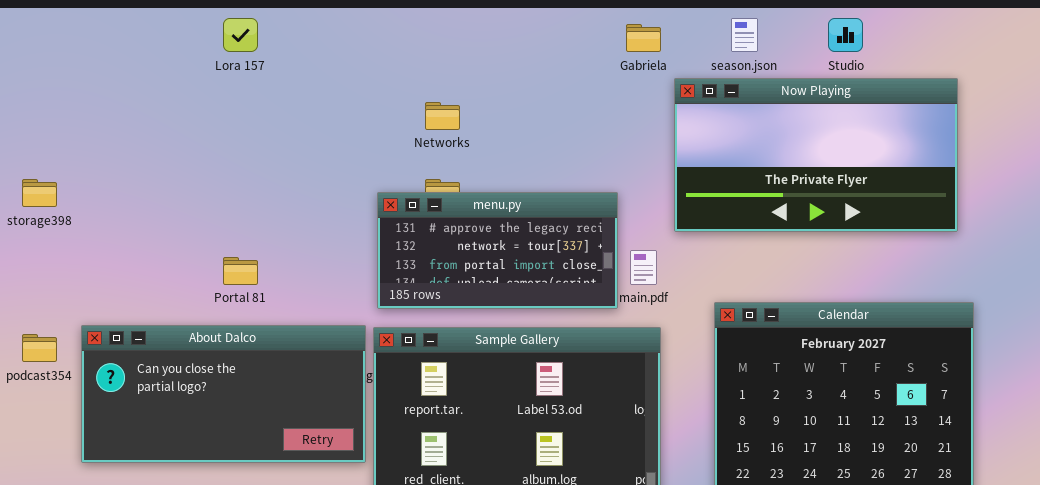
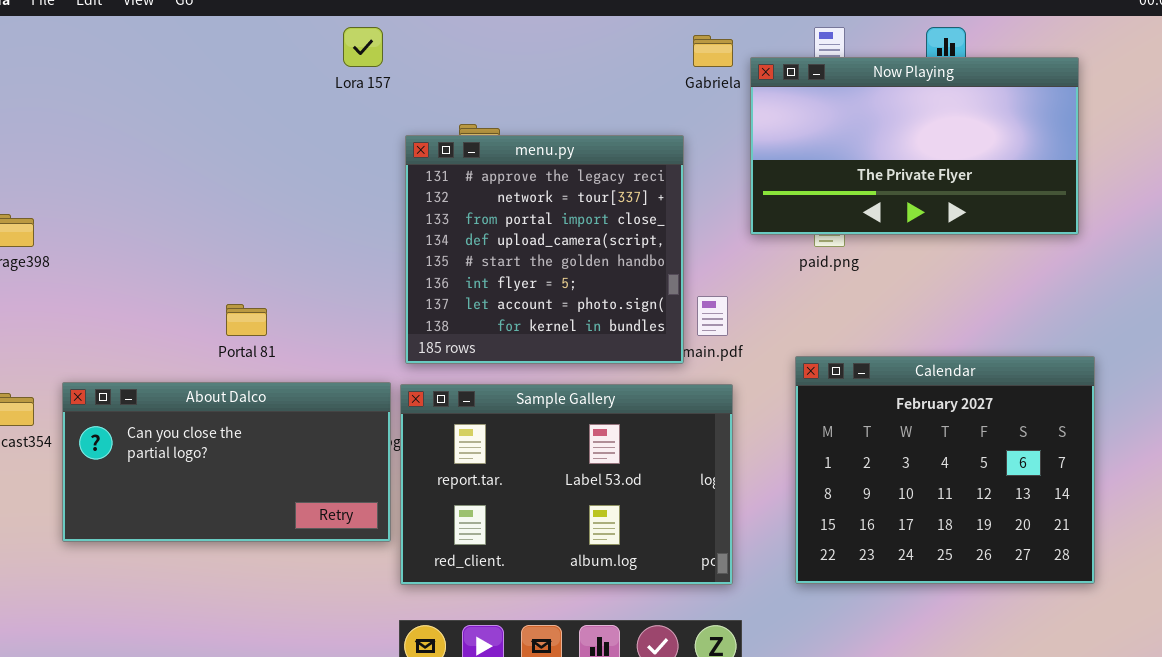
Lora 157: [223,18,258,52] -> [343,27,383,67], moved
Now Playing: [674,78,958,232] -> [750,57,1079,235], moved
menu.py: [377,192,618,309] -> [405,135,684,364], resized

